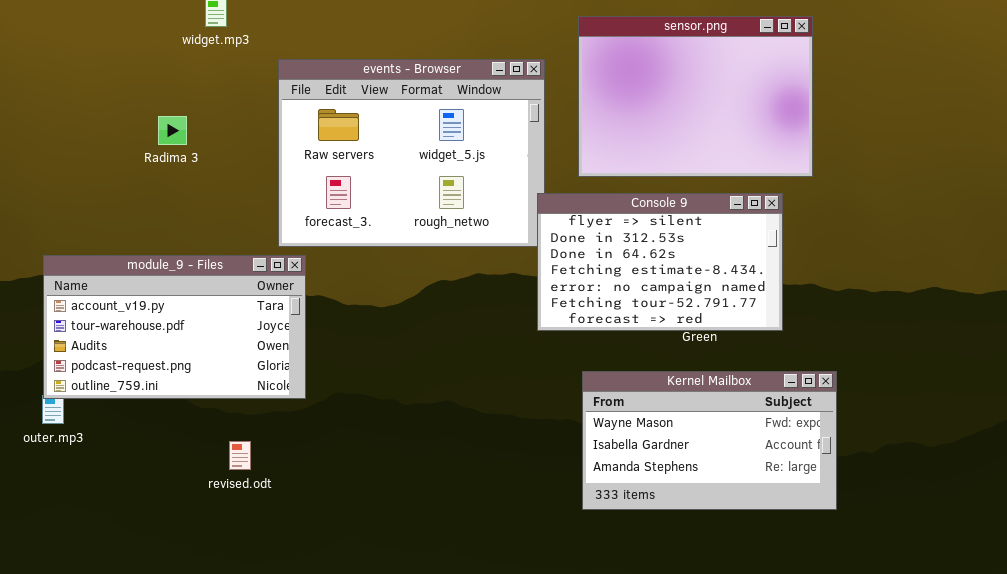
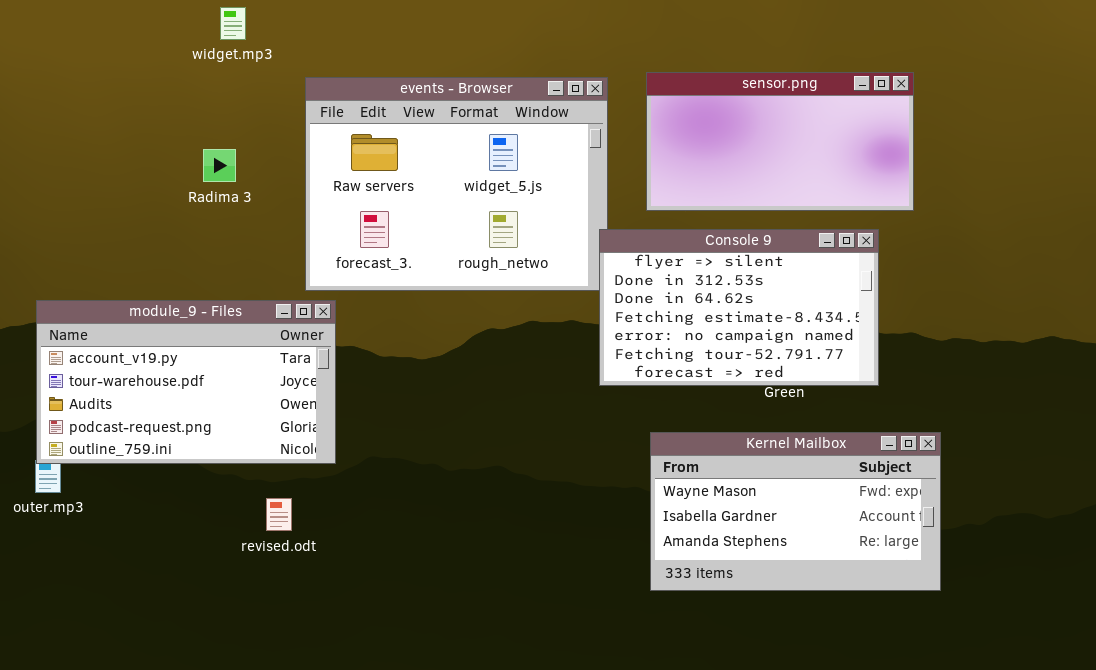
sensor.png: [578,16,813,177] -> [646,72,914,211], resized
Radima 3: [158,116,187,145] -> [203,149,236,182], moved
revised.odt: [229,441,251,470] -> [266,498,292,531], moved

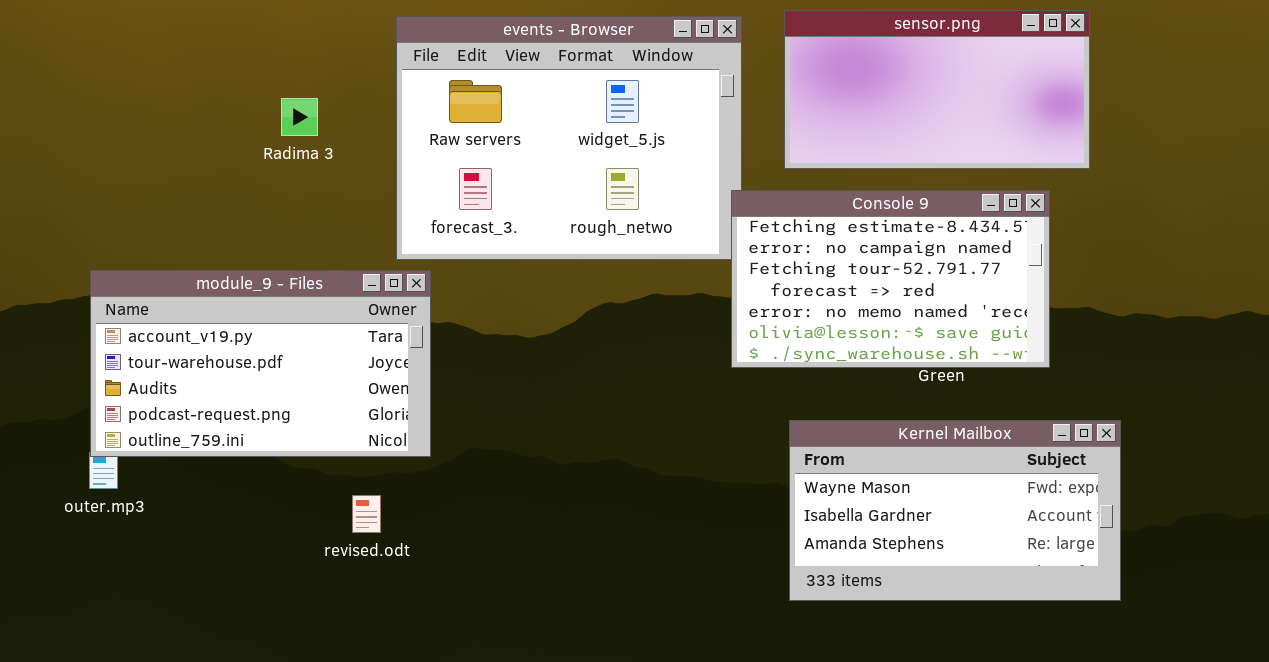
Console 9: [599,229,879,386] -> [731,190,1050,368], scrolled down 3 rows

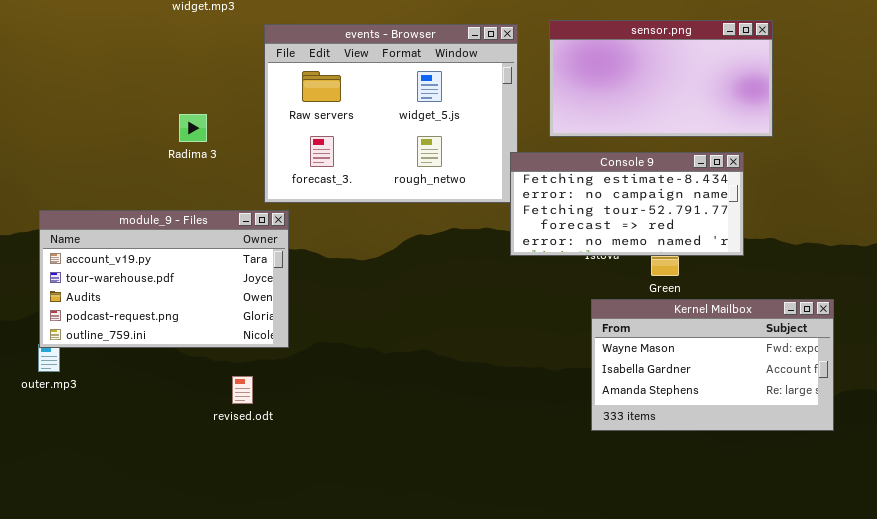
Radima 3: [281,98,318,136] -> [179,114,207,142], moved
Console 9: [731,190,1050,368] -> [510,152,744,256], resized
Kernel Mailbox: [789,420,1121,601] -> [591,299,834,431], moved

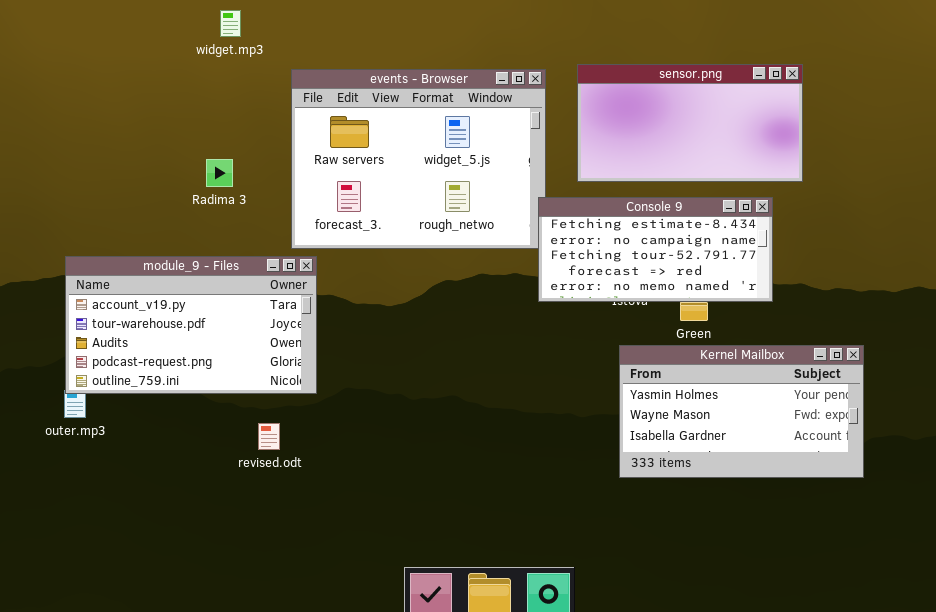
Kernel Mailbox: [591,299,834,431] -> [619,345,864,478], scrolled up 1 row

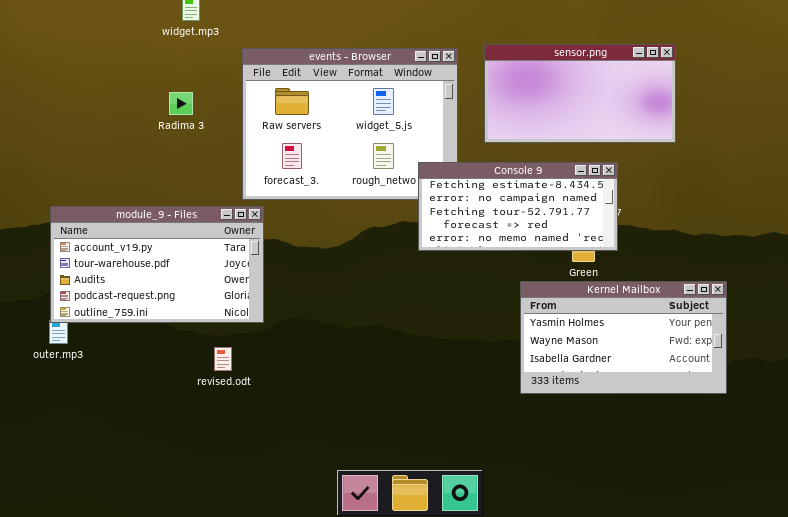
Radima 3: [206,159,233,187] -> [169,92,193,115], moved
Console 9: [538,197,773,302] -> [418,162,618,251], moved

